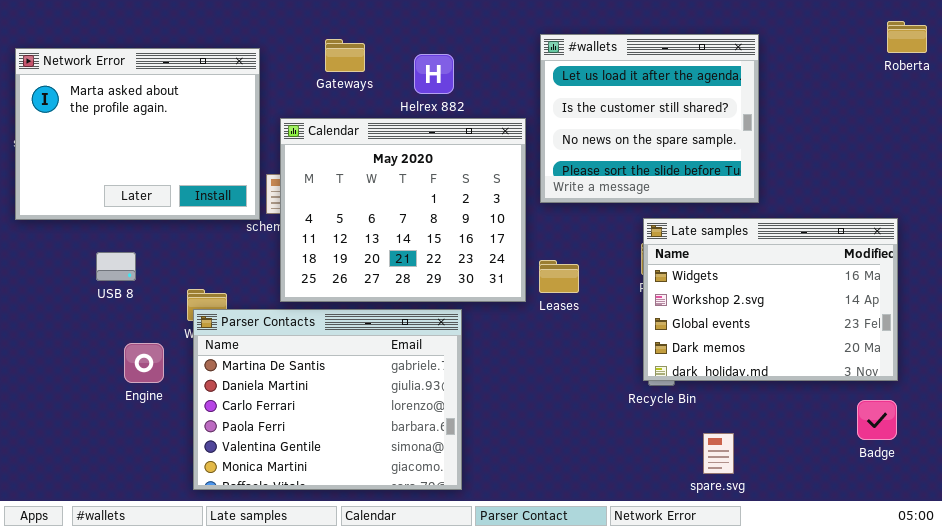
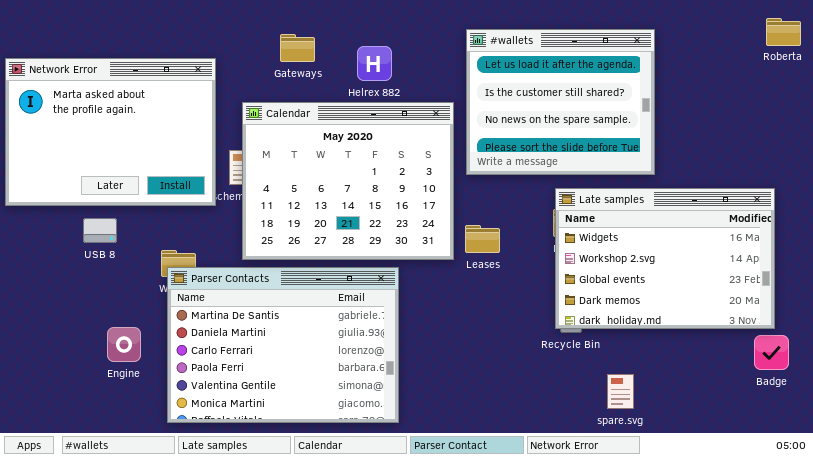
Network Error: [15,48,260,220] -> [5,58,216,206], moved
Engine: [124,343,164,383] -> [107,327,141,362], moved
Badge: [857,400,897,440] -> [754,335,789,370], moved

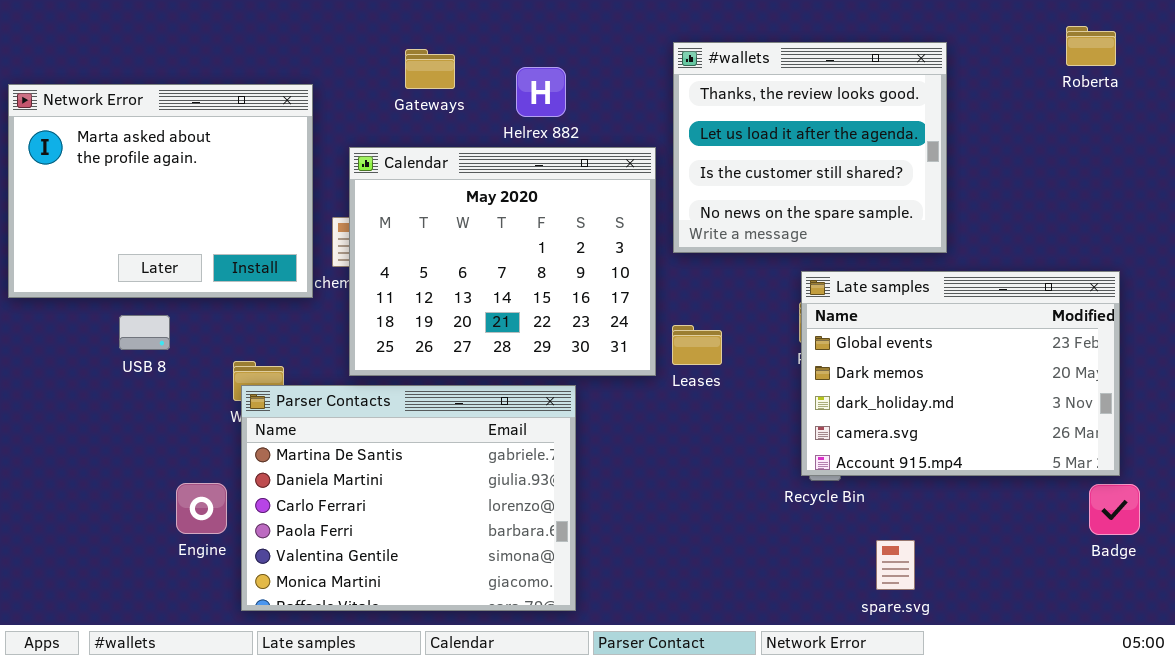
Roberta: [766,18,801,46] -> [1066,26,1116,66], moved
#wallets: [466,29,655,175] -> [673,42,947,253], scrolled up 1 row
Late samples: [555,188,775,329] -> [801,271,1120,476], scrolled down 2 rows
Engine: [107,327,141,362] -> [176,483,227,534], moved

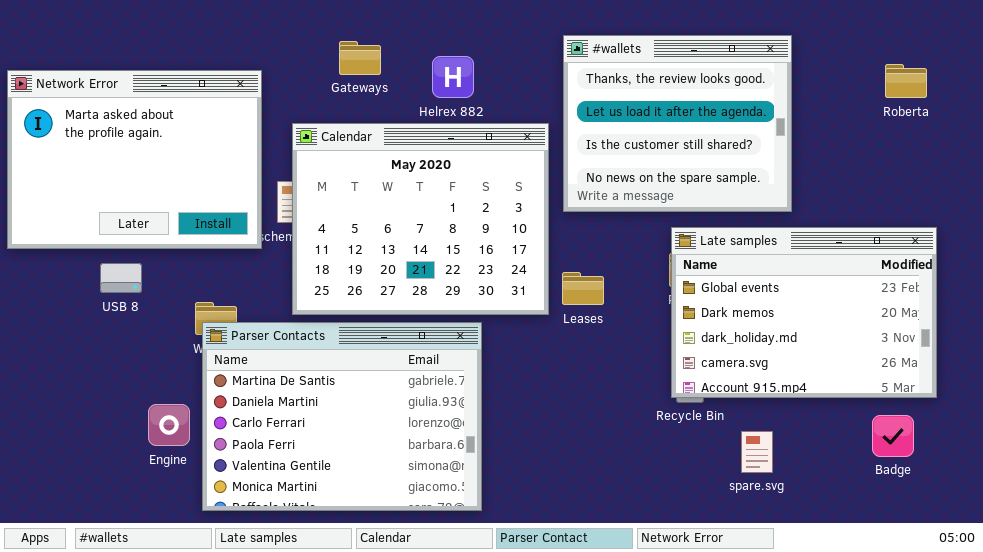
Roberta: [1066,26,1116,66] -> [885,64,927,98], moved
Badge: [1089,484,1140,535] -> [872,415,914,457], moved
spare.svg: [876,540,915,590] -> [741,431,773,473], moved

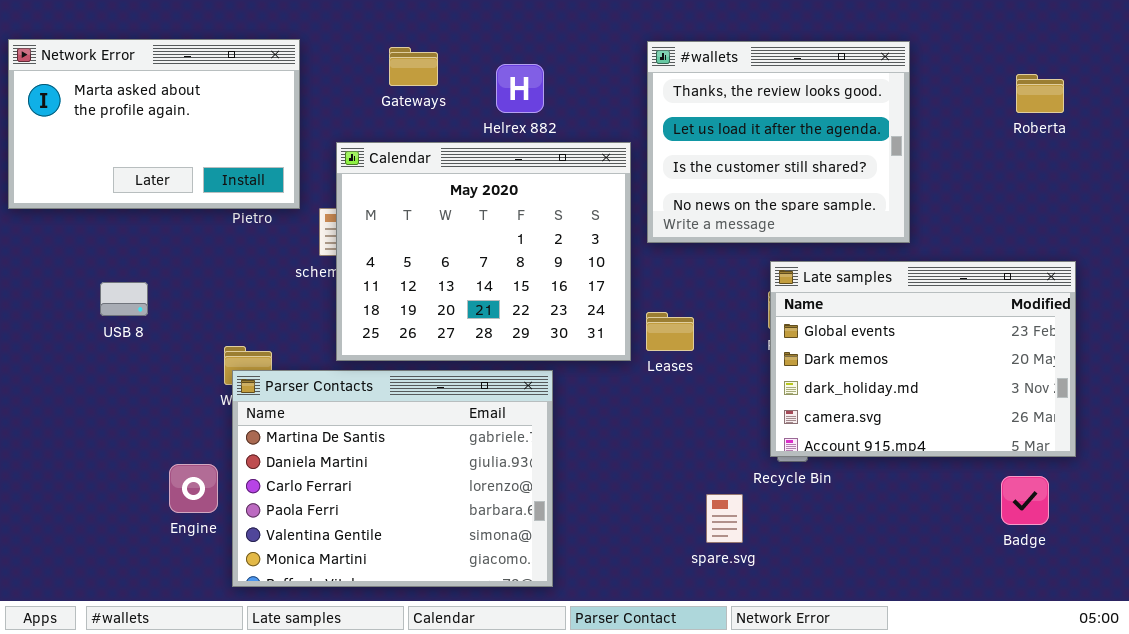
Network Error: [7,70,262,249] -> [8,39,300,209], moved, resized
USB 8: [100,263,142,293] -> [100,282,148,316], moved
spare.svg: [741,431,773,473] -> [706,494,743,543], moved

